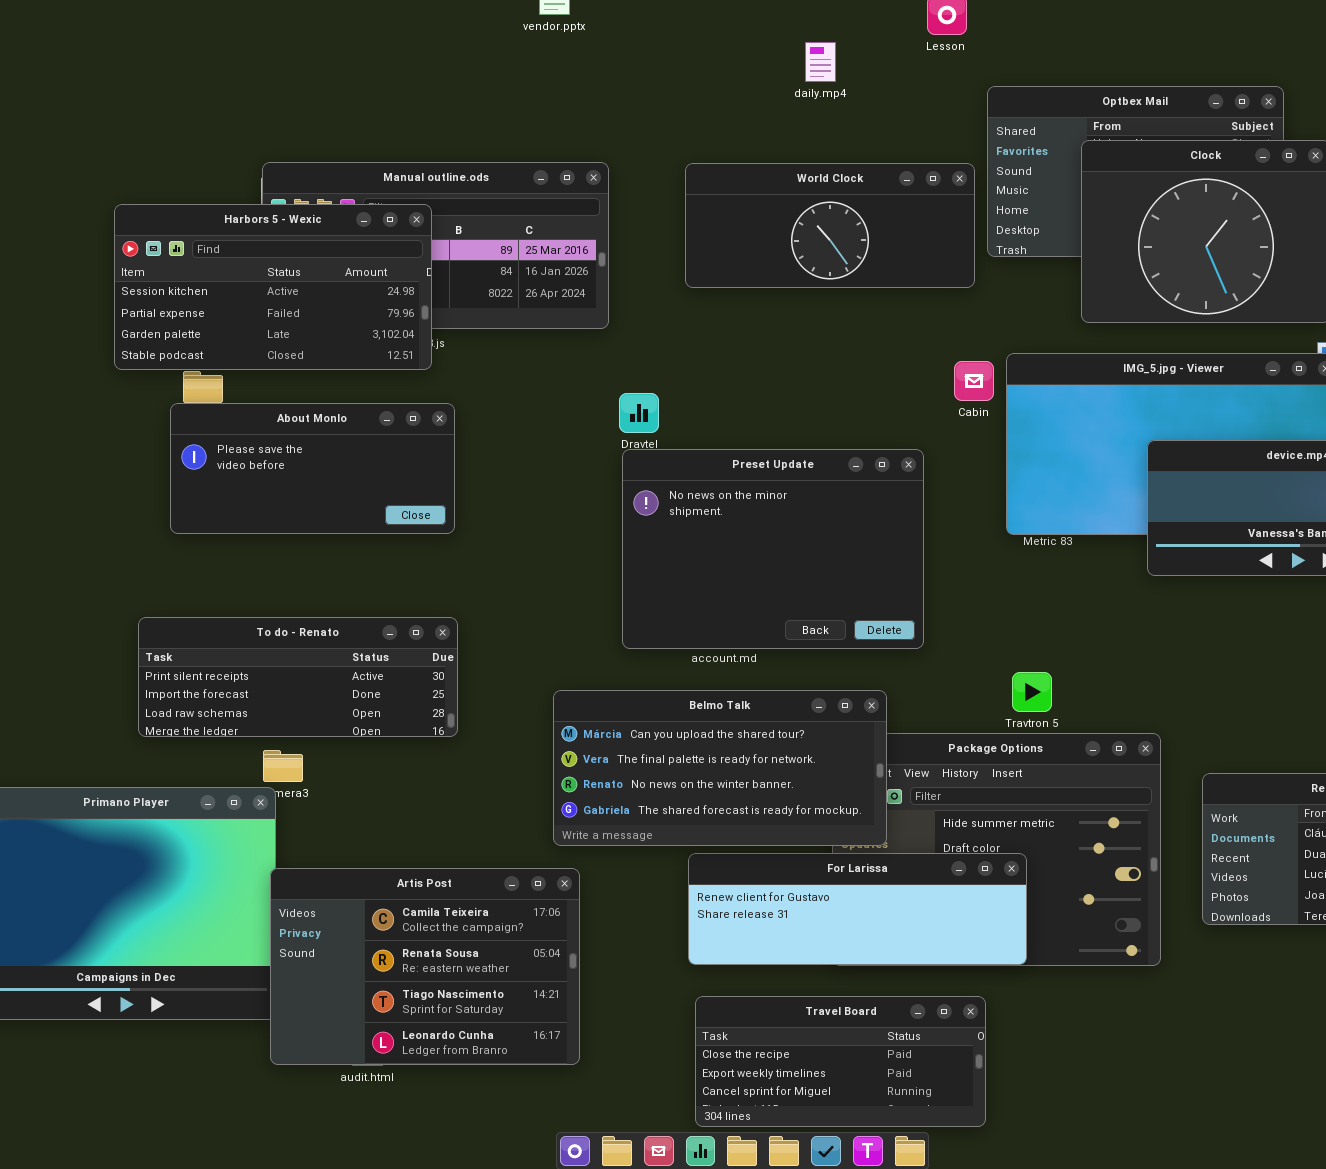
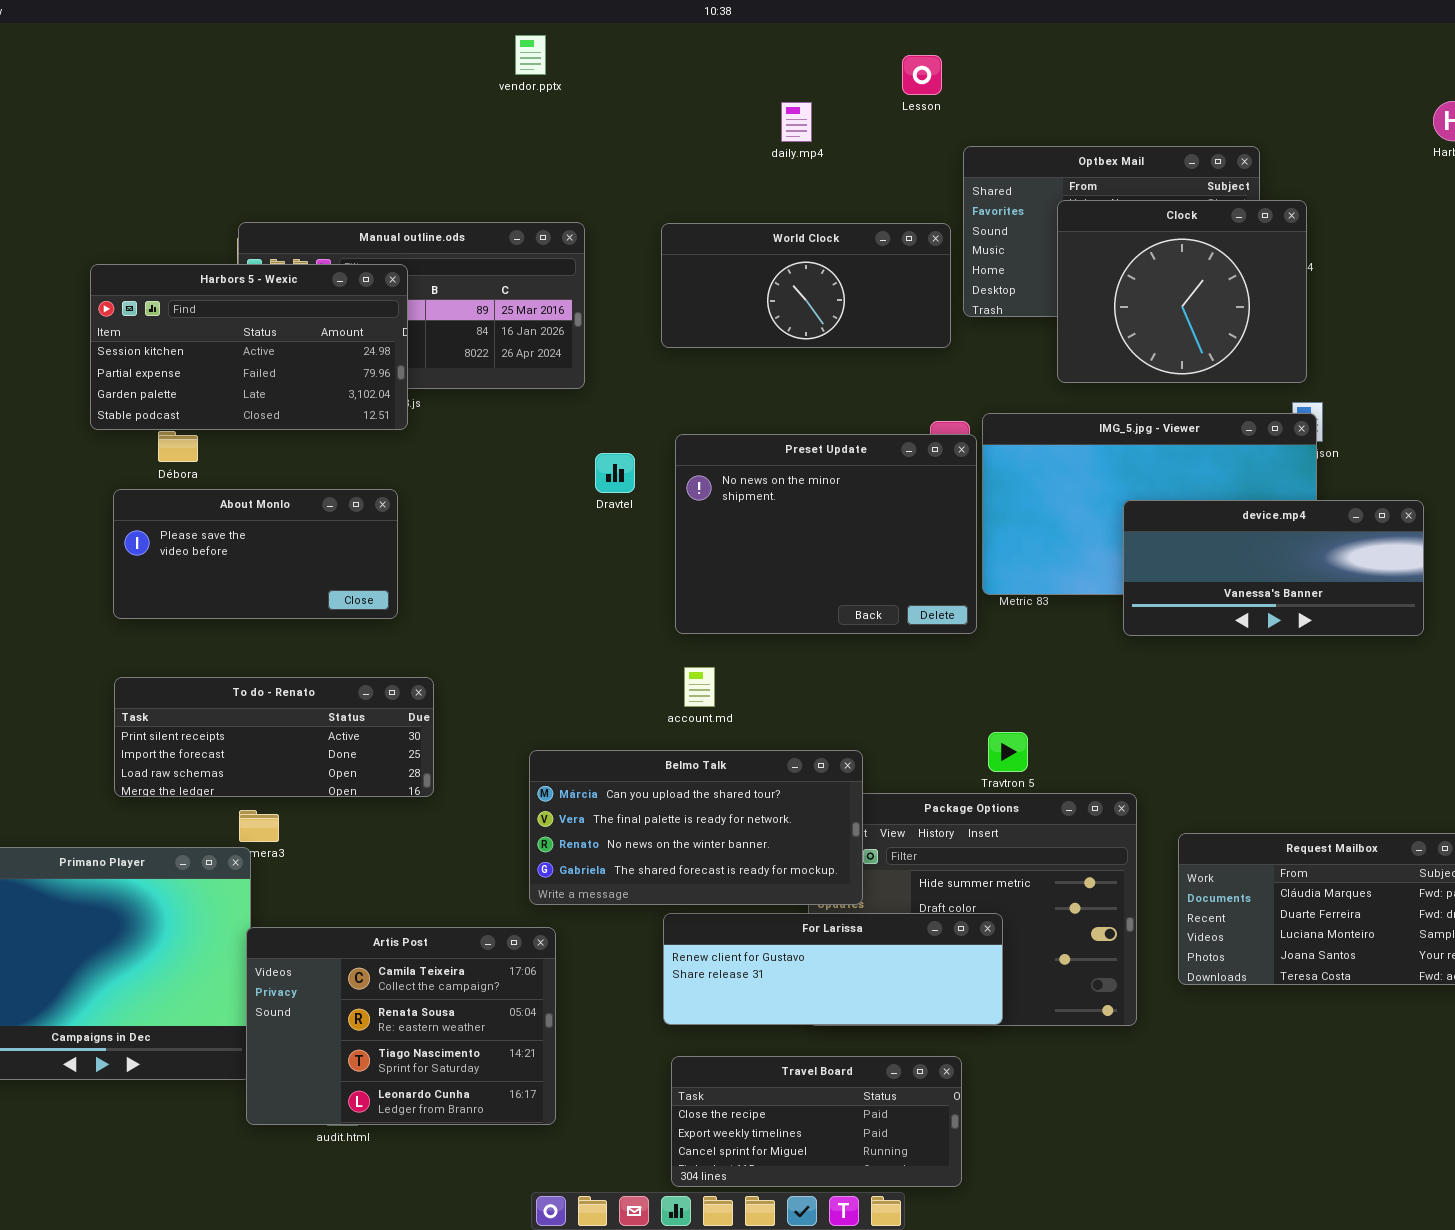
About Monlo: [170,403,455,534] -> [113,489,398,619], moved
Preset Update: [622,449,924,649] -> [675,434,977,634], moved

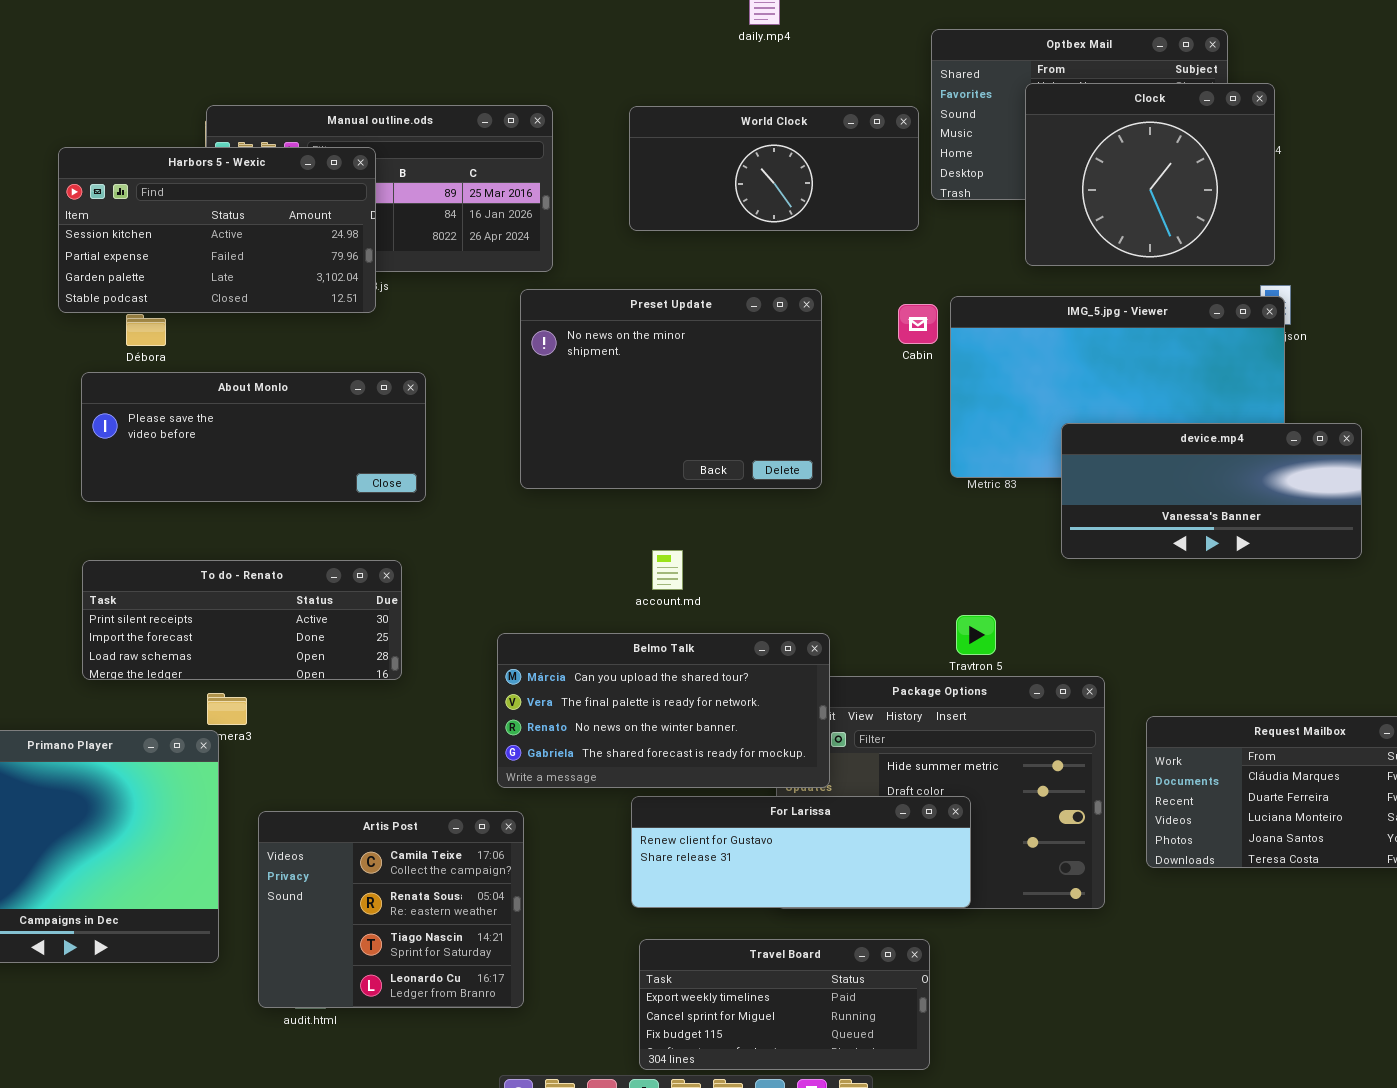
Preset Update: [675,434,977,634] -> [520,289,822,489], moved
About Monlo: [113,489,398,619] -> [81,372,426,502], resized
device.mp4: [1123,500,1424,636] -> [1061,423,1362,559], moved
Artis Post: [246,927,556,1125] -> [258,811,524,1008], resized
Travel Board: [671,1056,962,1187] -> [639,939,930,1070], scrolled down 1 row

